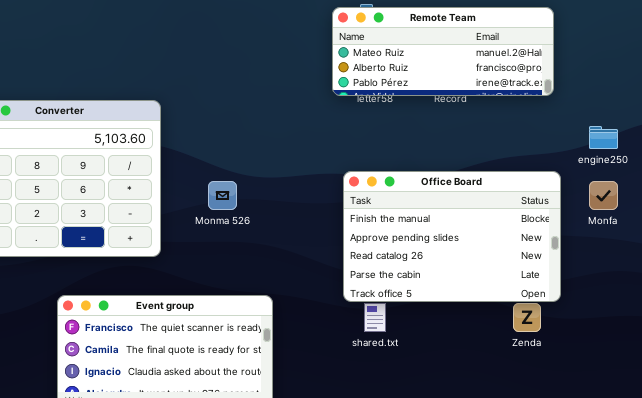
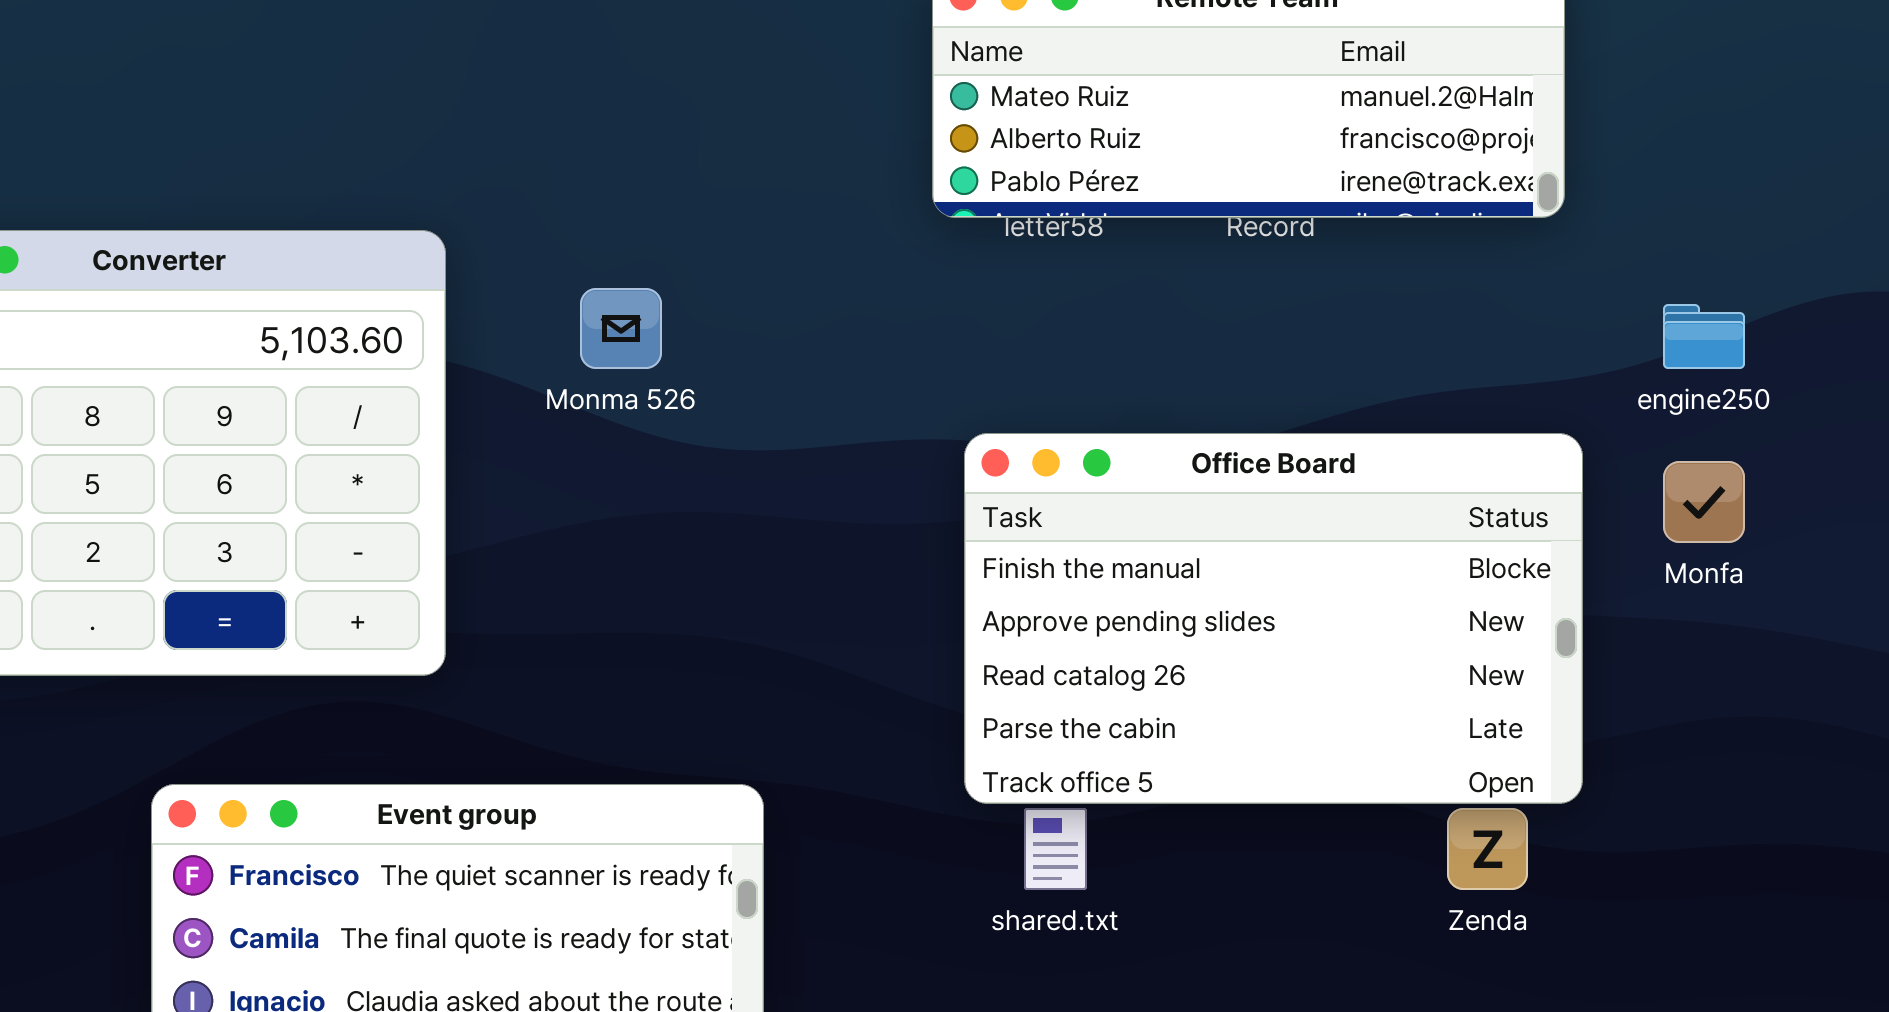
Monma 526: [208,181,237,210] -> [580,288,662,369], moved

